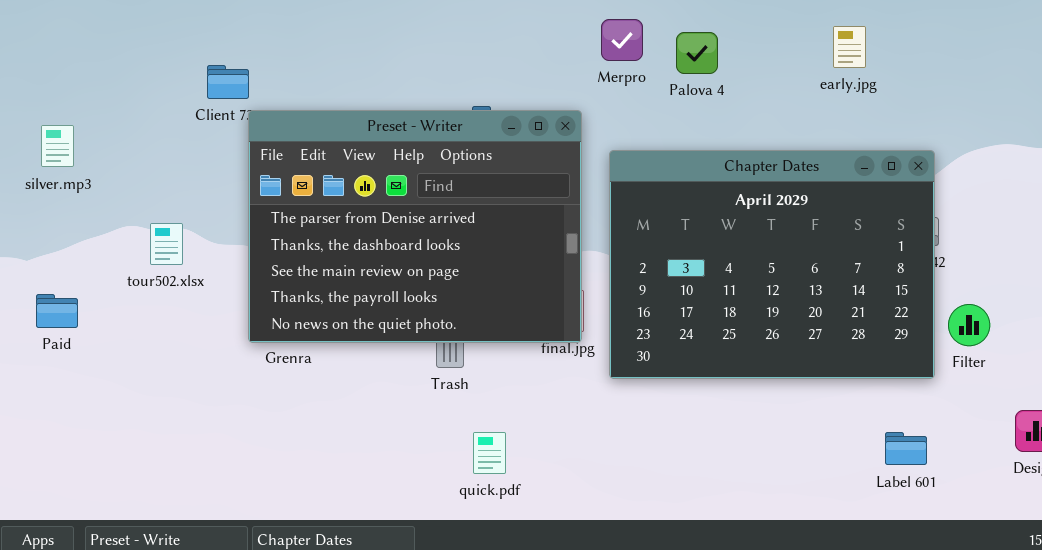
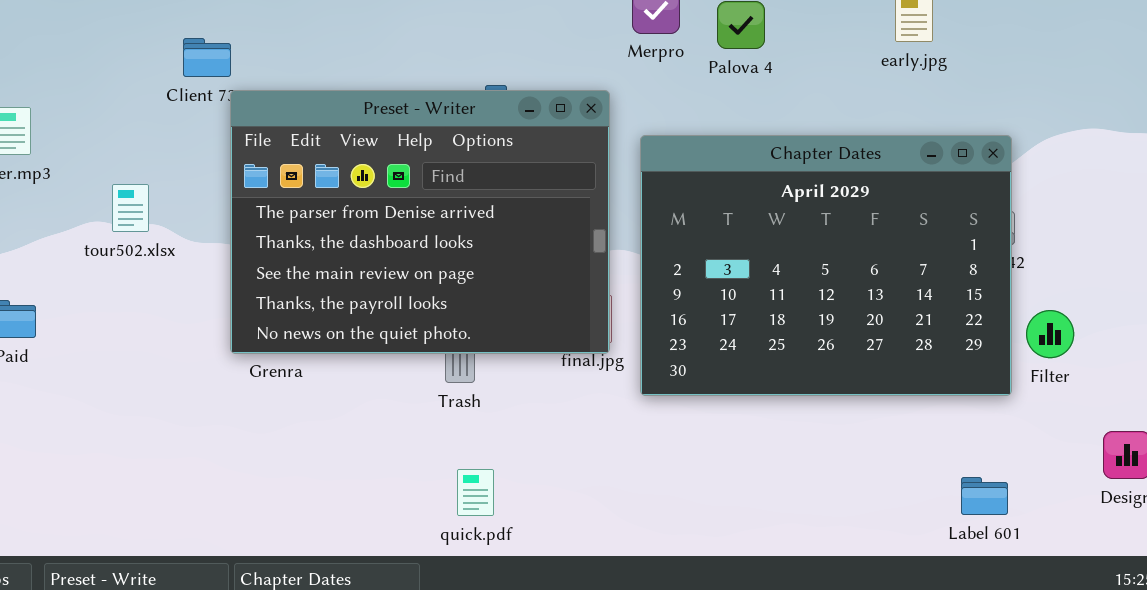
tour502.xlsx: [150,223,183,265] -> [112,184,149,232], moved
quick.pdf: [473,432,506,474] -> [457,469,494,516], moved
Label 601: [885,432,927,465] -> [961,477,1008,515], moved

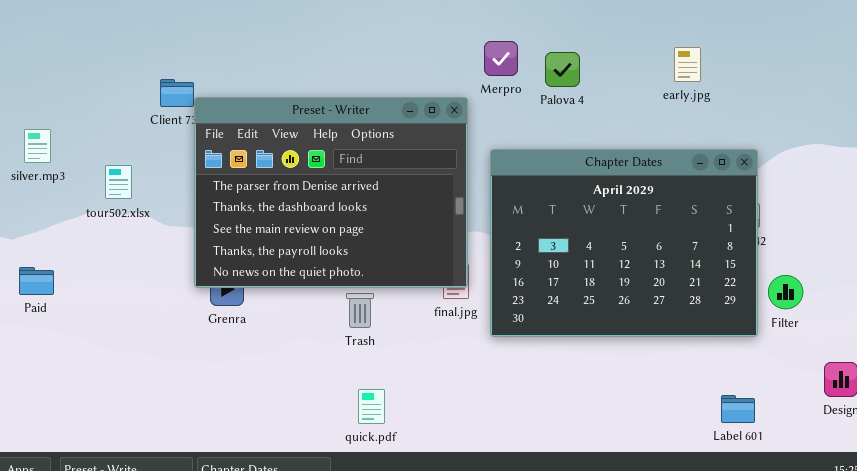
Preset - Writer: [230,90,610,354] -> [194,97,468,288], moved
tour502.xlsx: [112,184,149,232] -> [105,165,132,199], moved

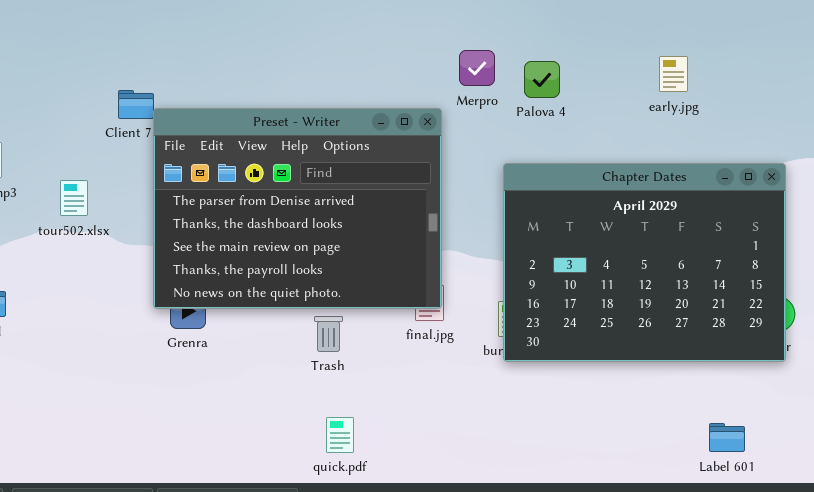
Chapter Dates: [490,149,758,337] -> [503,163,786,362], moved

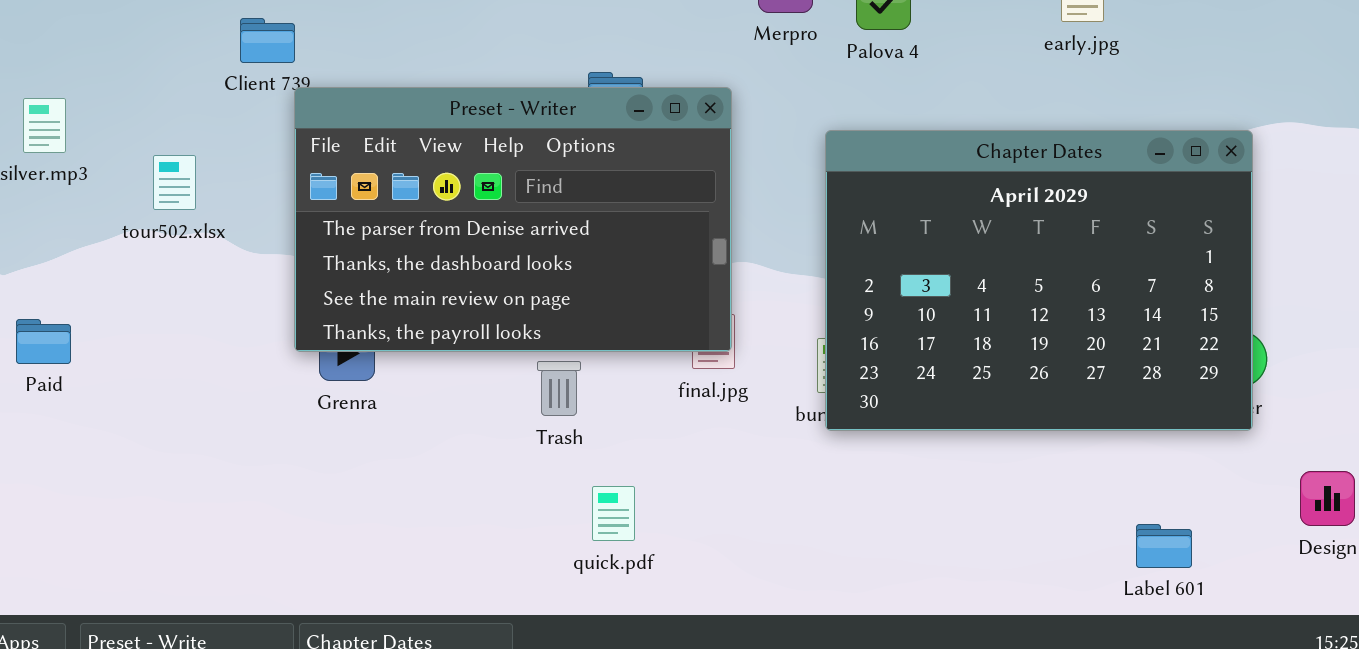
Preset - Writer: [153,108,442,309] -> [294,87,732,352], resized
quick.pdf: [326,417,354,453] -> [592,486,635,541], moved

